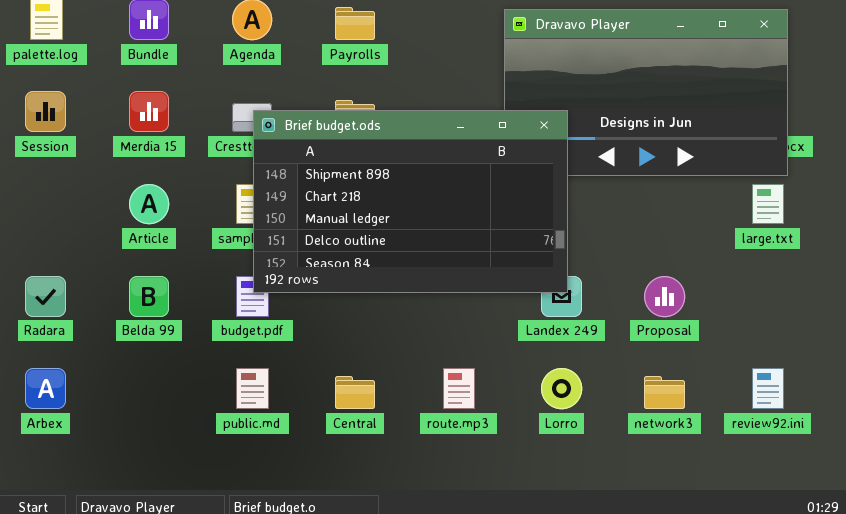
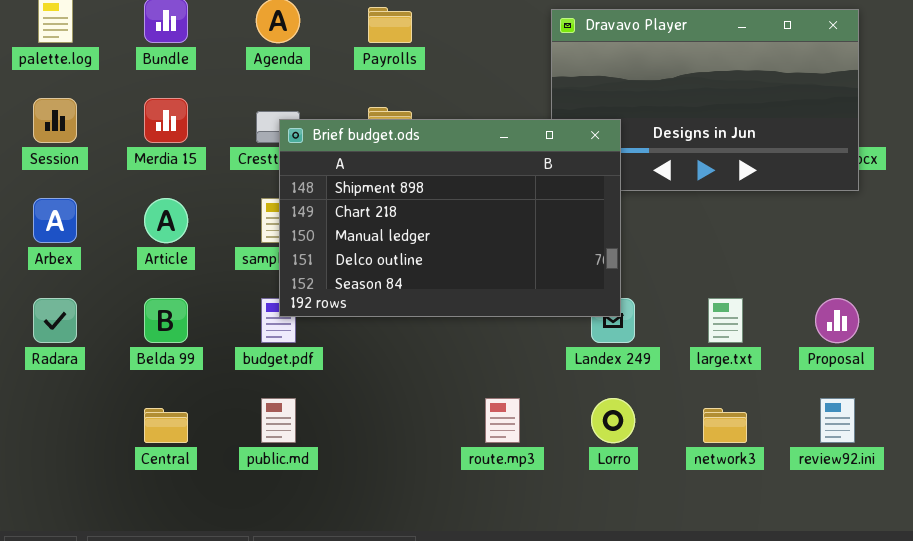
large.txt: [752,184,784,224] -> [708,298,743,343], moved
Proposal: [644,276,685,317] -> [815,298,859,343], moved
Arbex: [25,368,66,409] -> [33,198,77,243], moved
Central: [335,376,375,409] -> [144,408,188,443], moved

